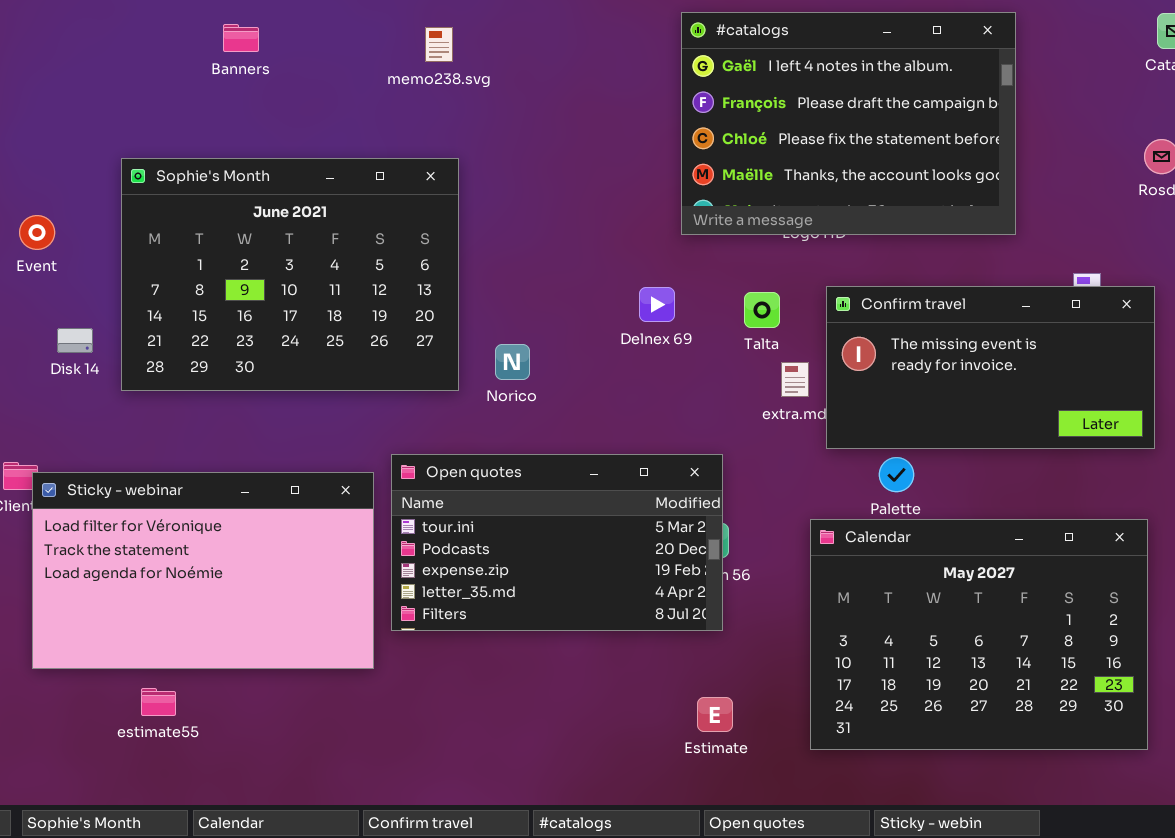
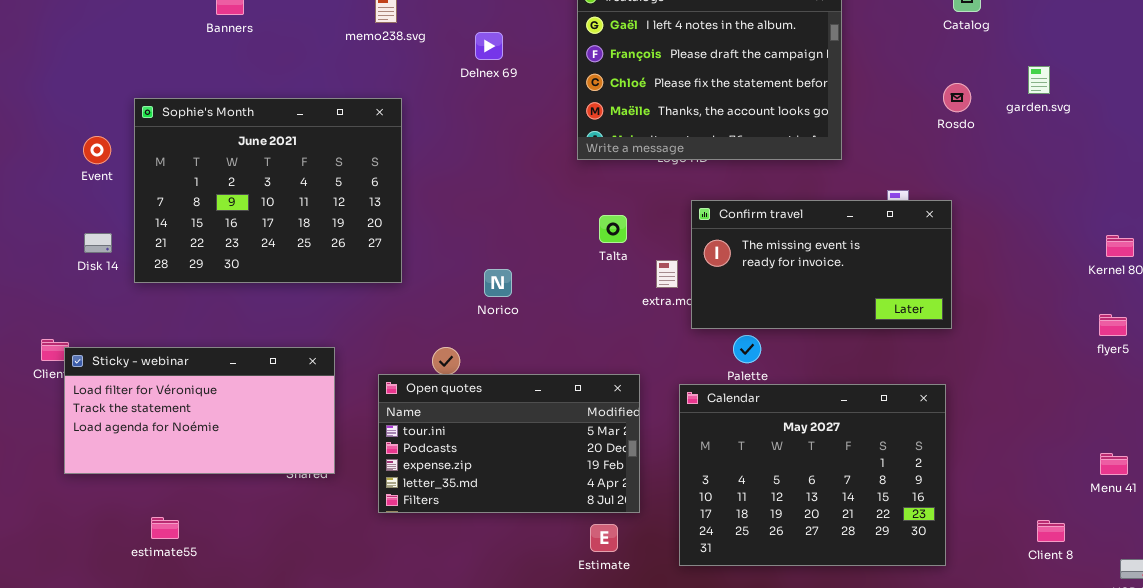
Event: [19,215,55,250] -> [83,136,111,164], moved
Delnex 69: [639,287,675,322] -> [475,32,503,60], moved
Talta: [744,292,780,328] -> [599,215,627,243], moved
Norico: [495,344,530,380] -> [484,269,512,297], moved
Open quotes: [391,454,723,631] -> [378,374,640,513], moved
Sticky - webinar: [32,472,374,669] -> [64,347,335,474], resized

